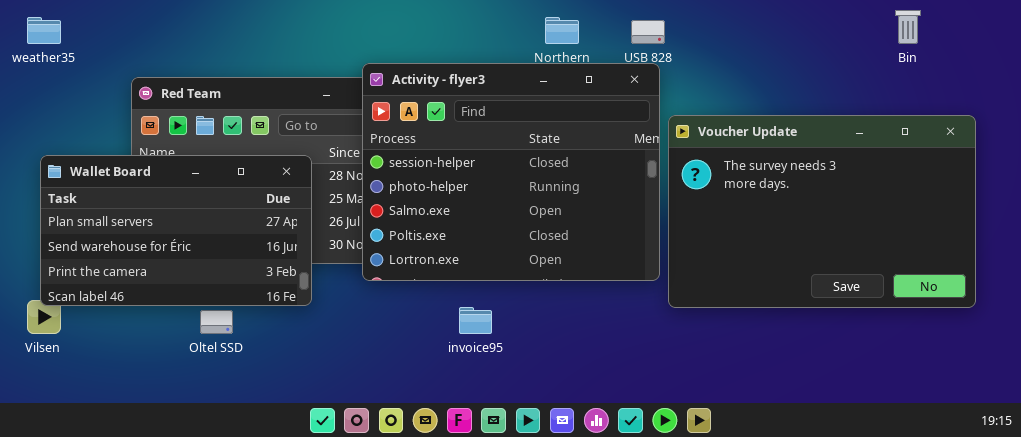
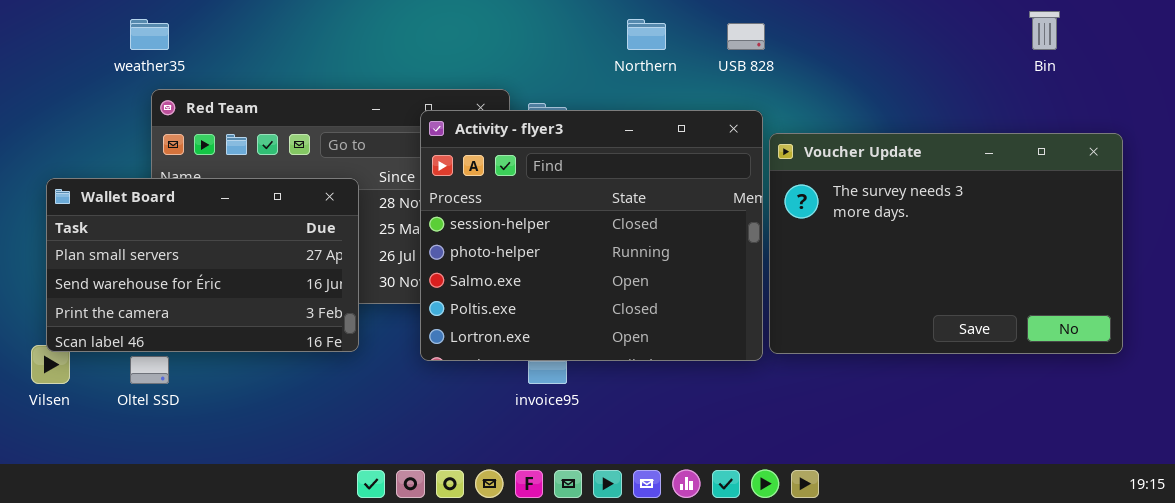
weather35: [27,17,61,44] -> [130,19,169,50], moved
Activity - flyer3: [362,63,660,281] -> [420,110,763,361], moved
Oltel SSD: [200,310,233,334] -> [130,356,169,384], moved

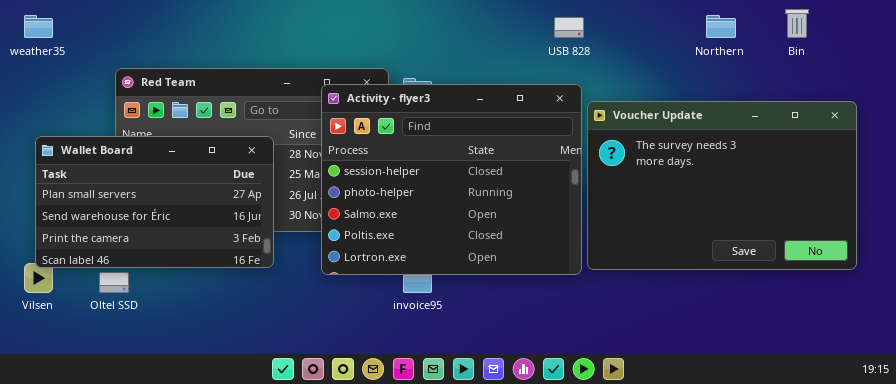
weather35: [130,19,169,50] -> [24,15,53,38], moved
Northern: [627,19,666,50] -> [706,15,736,38], moved

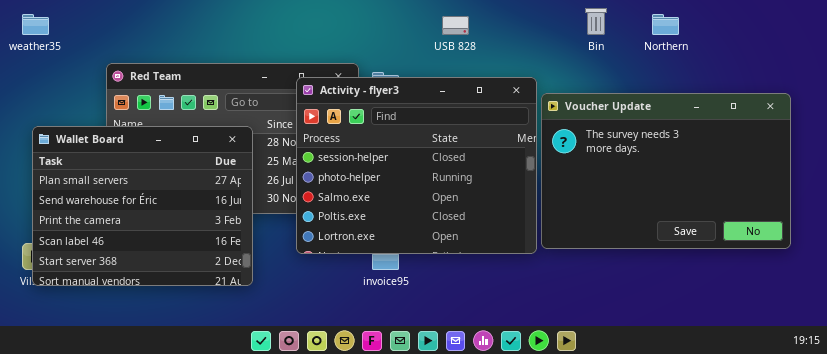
Bin: [785,9,809,38] -> [585,8,607,35], moved
USB 828: [554,17,584,38] -> [442,16,469,35], moved
Wallet Board: [35,136,274,268] -> [32,126,253,286], resized

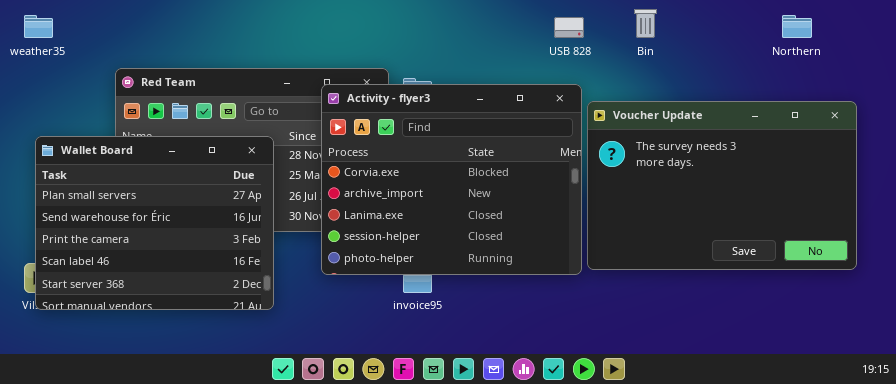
Northern: [652,14,679,35] -> [782,15,812,38], moved
USB 828: [442,16,469,35] -> [554,17,584,38], moved
Activity - flyer3: [296,77,537,254] -> [321,84,582,275], scrolled up 3 rows

